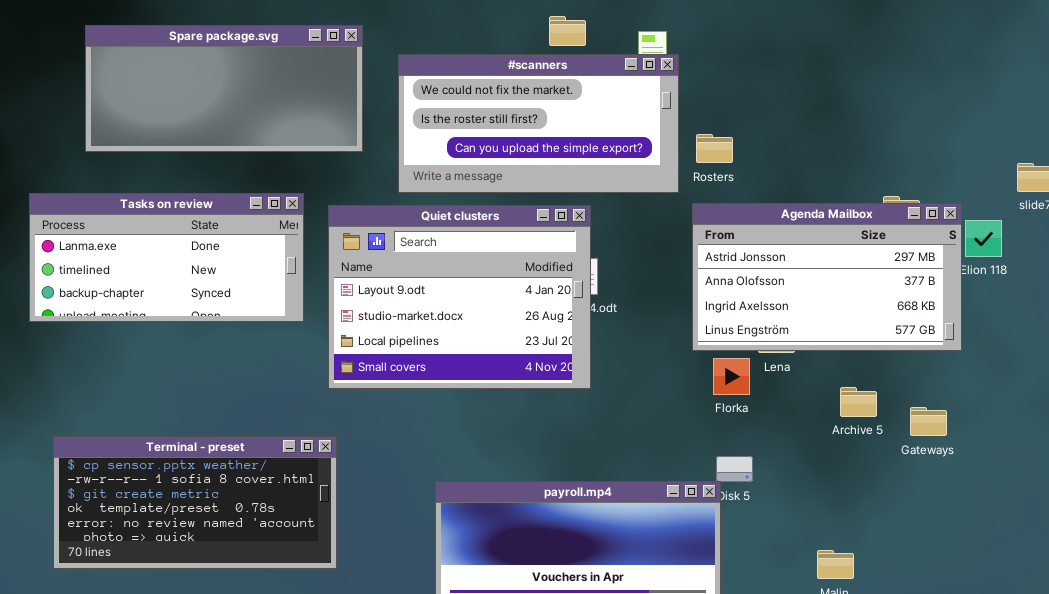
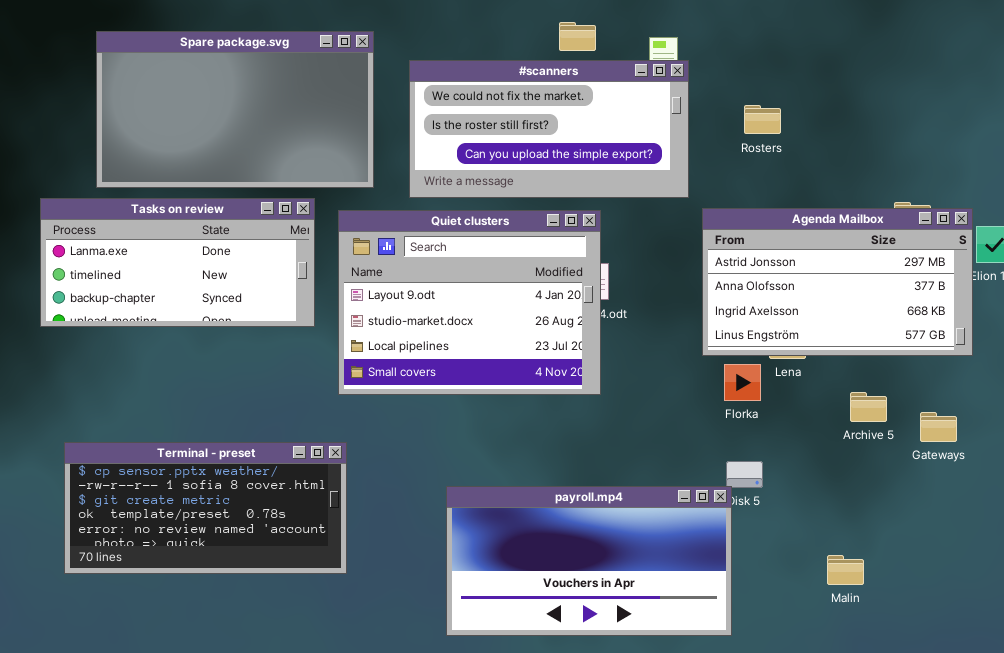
Spare package.svg: [85,25,363,152] -> [96,31,374,188], resized
Rosters: [696,134,733,163] -> [744,105,781,134], moved

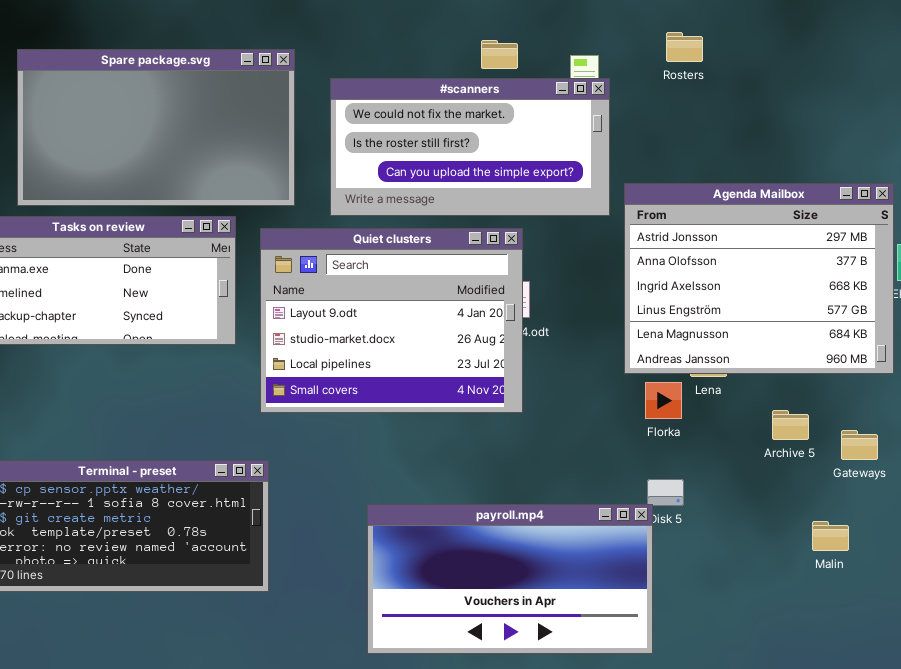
Rosters: [744,105,781,134] -> [666,32,703,62], moved
Agenda Mailbox: [702,208,973,356] -> [624,183,894,374], resized
Malin: [827,555,864,585] -> [812,521,849,551], moved

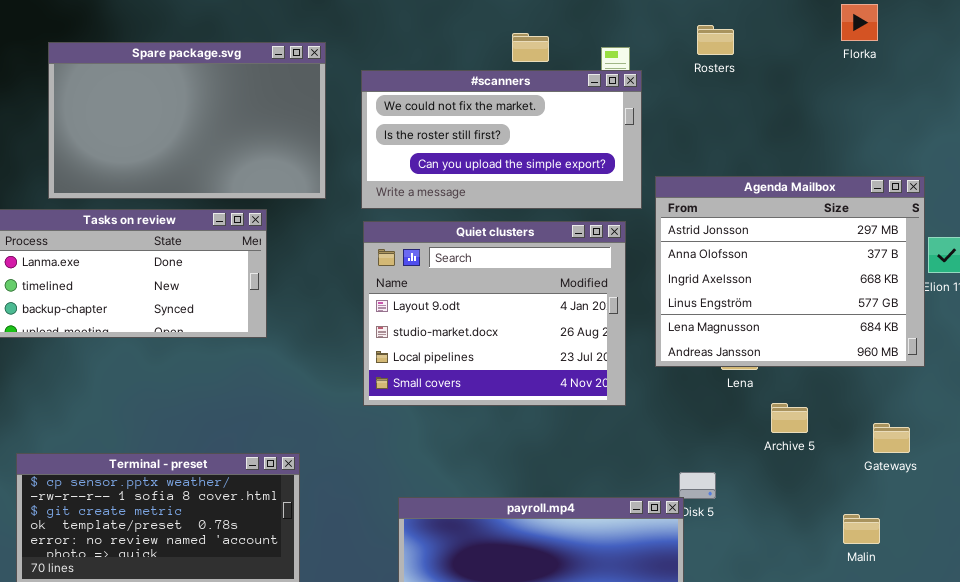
Quiet clusters: [260,228,523,413] -> [363,221,626,406], moved
Florka: [645,382,682,419] -> [841,4,878,41], moved
Archive 5: [772,410,809,440] -> [771,403,808,433], moved

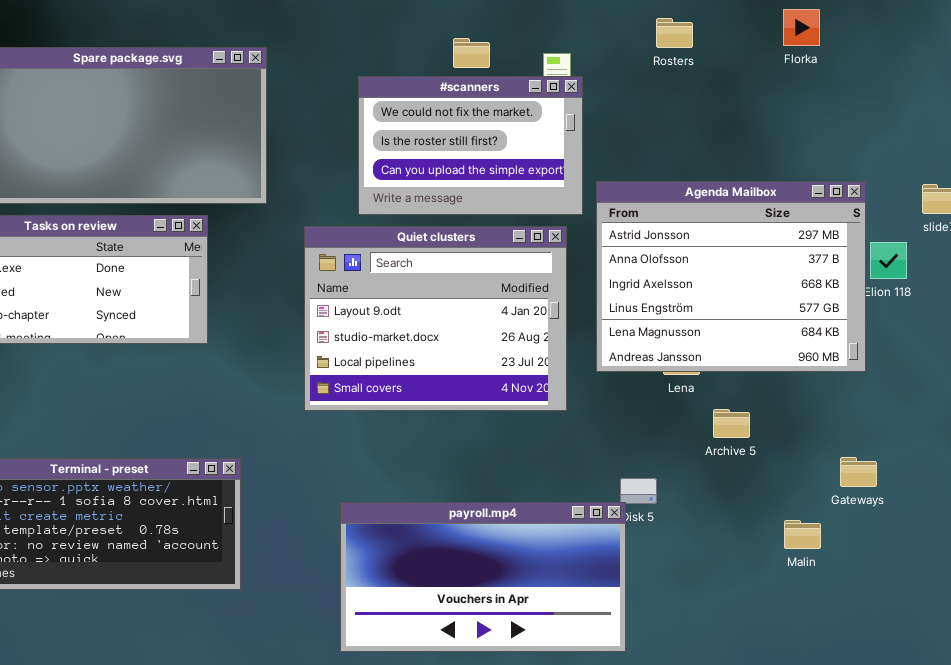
Rosters: [697,25,734,55] -> [656,18,693,48], moved
#scanners: [361,70,642,209] -> [358,76,583,215], resized
Gateways: [873,423,910,453] -> [840,457,877,487], moved

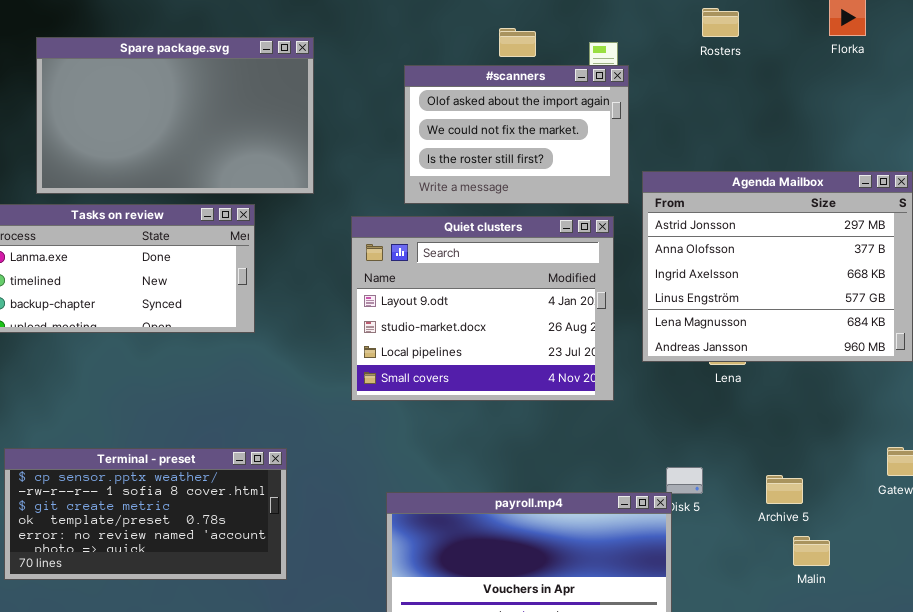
#scanners: [358,76,583,215] -> [404,65,629,204], scrolled up 1 row
Archive 5: [713,409,750,438] -> [766,475,803,504], moved
Malin: [784,520,821,549] -> [793,536,830,566], moved

